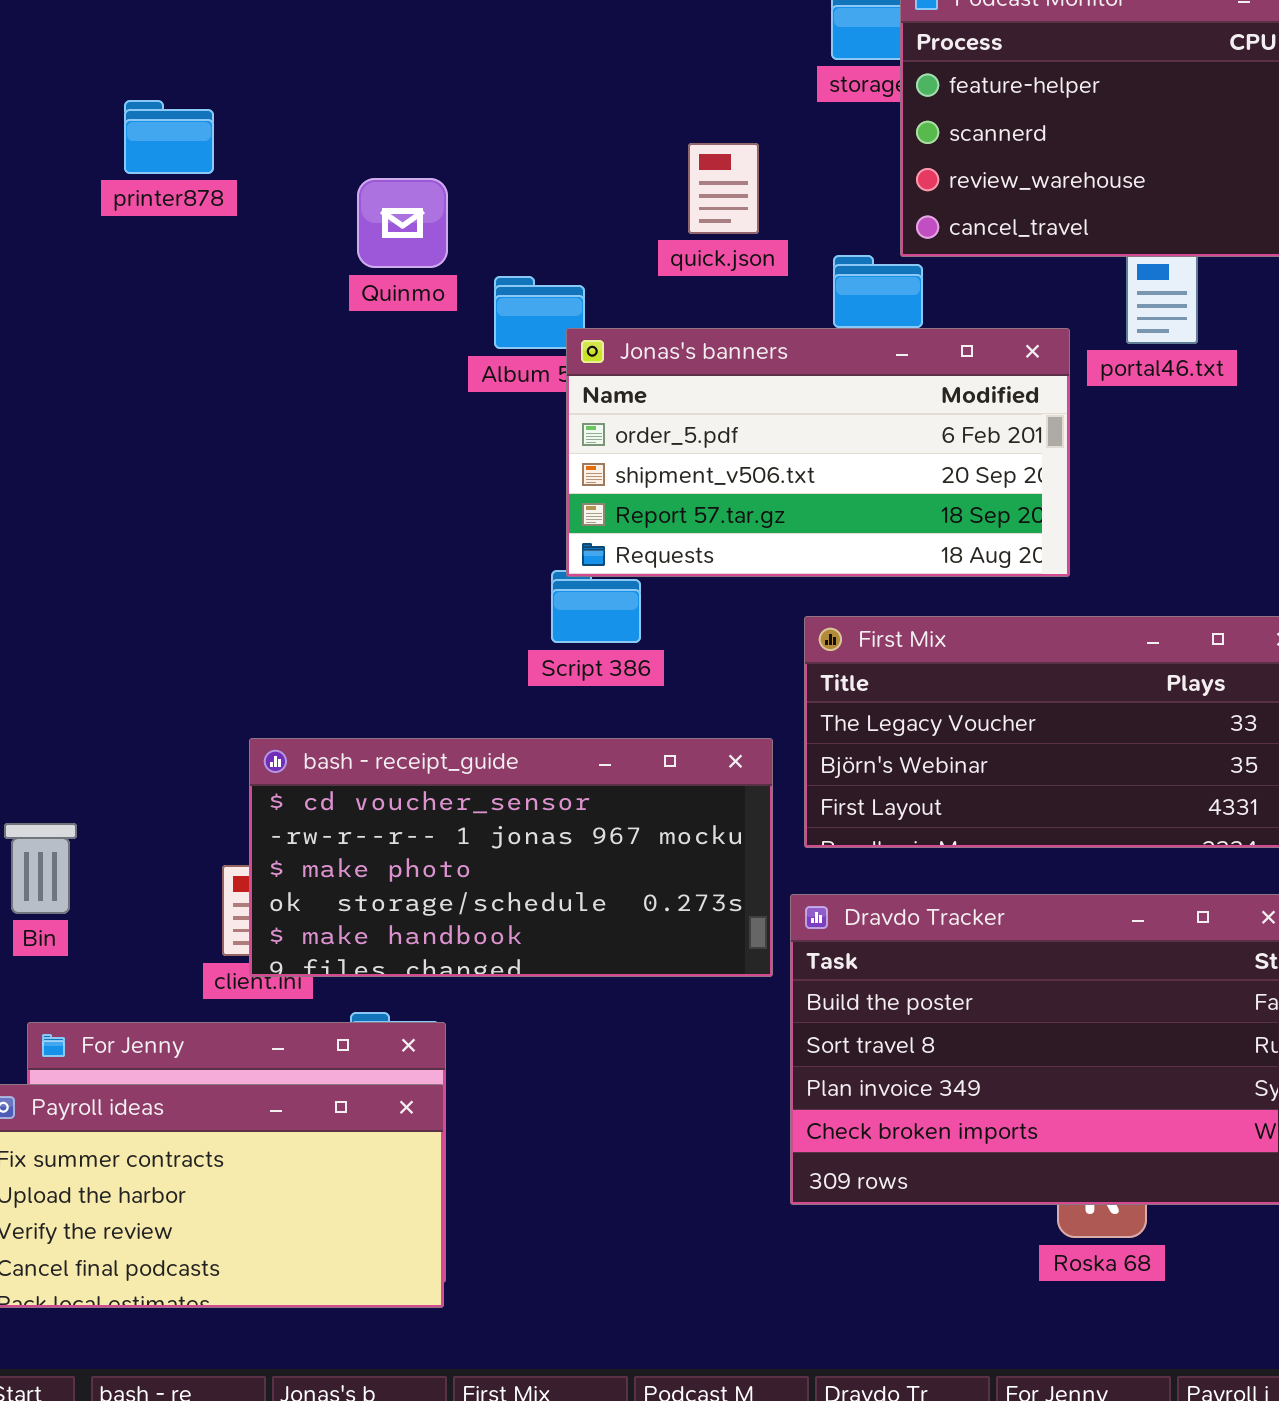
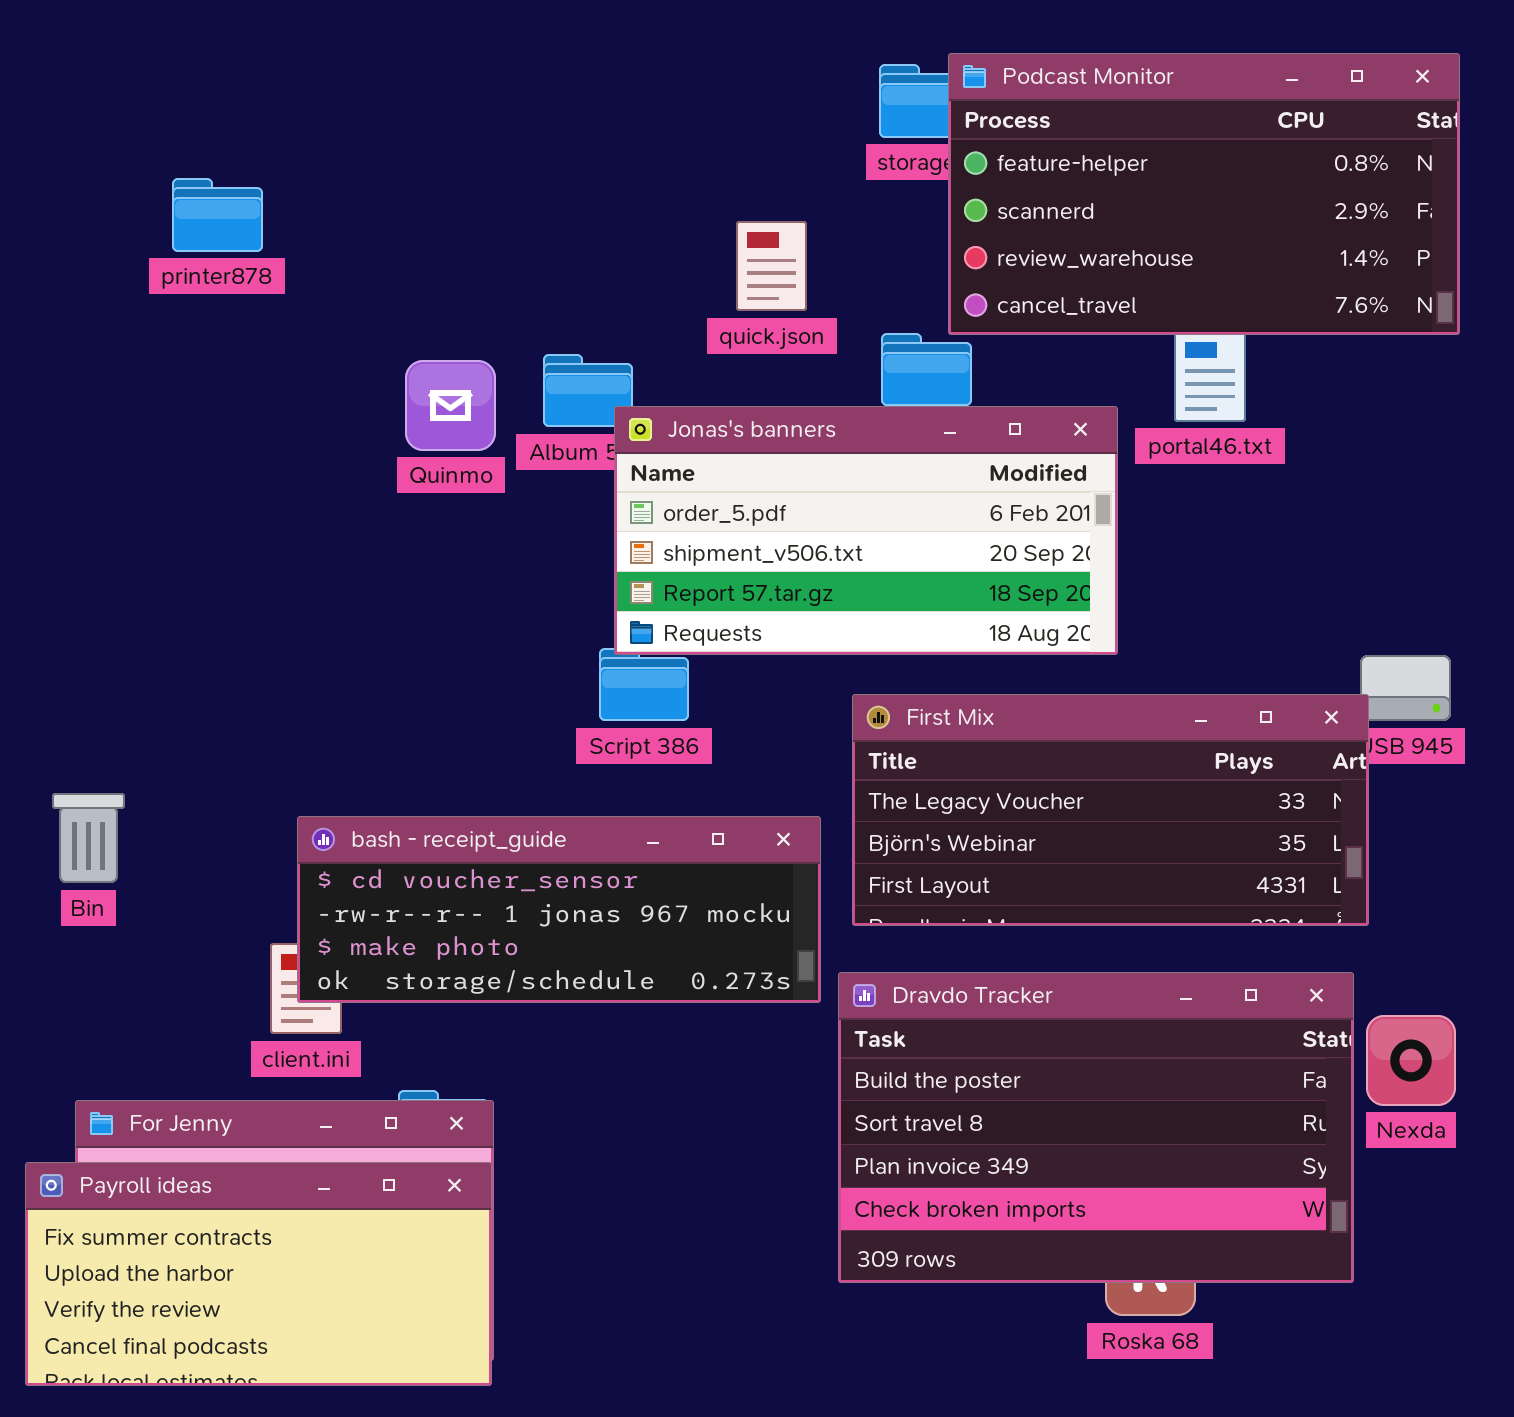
Quinmo: [357,178,448,268] -> [405,360,496,451], moved
bash - receipt_guide: [249,738,773,977] -> [297,816,821,1003], resized
Bin: [4,823,77,914] -> [52,793,125,883], moved

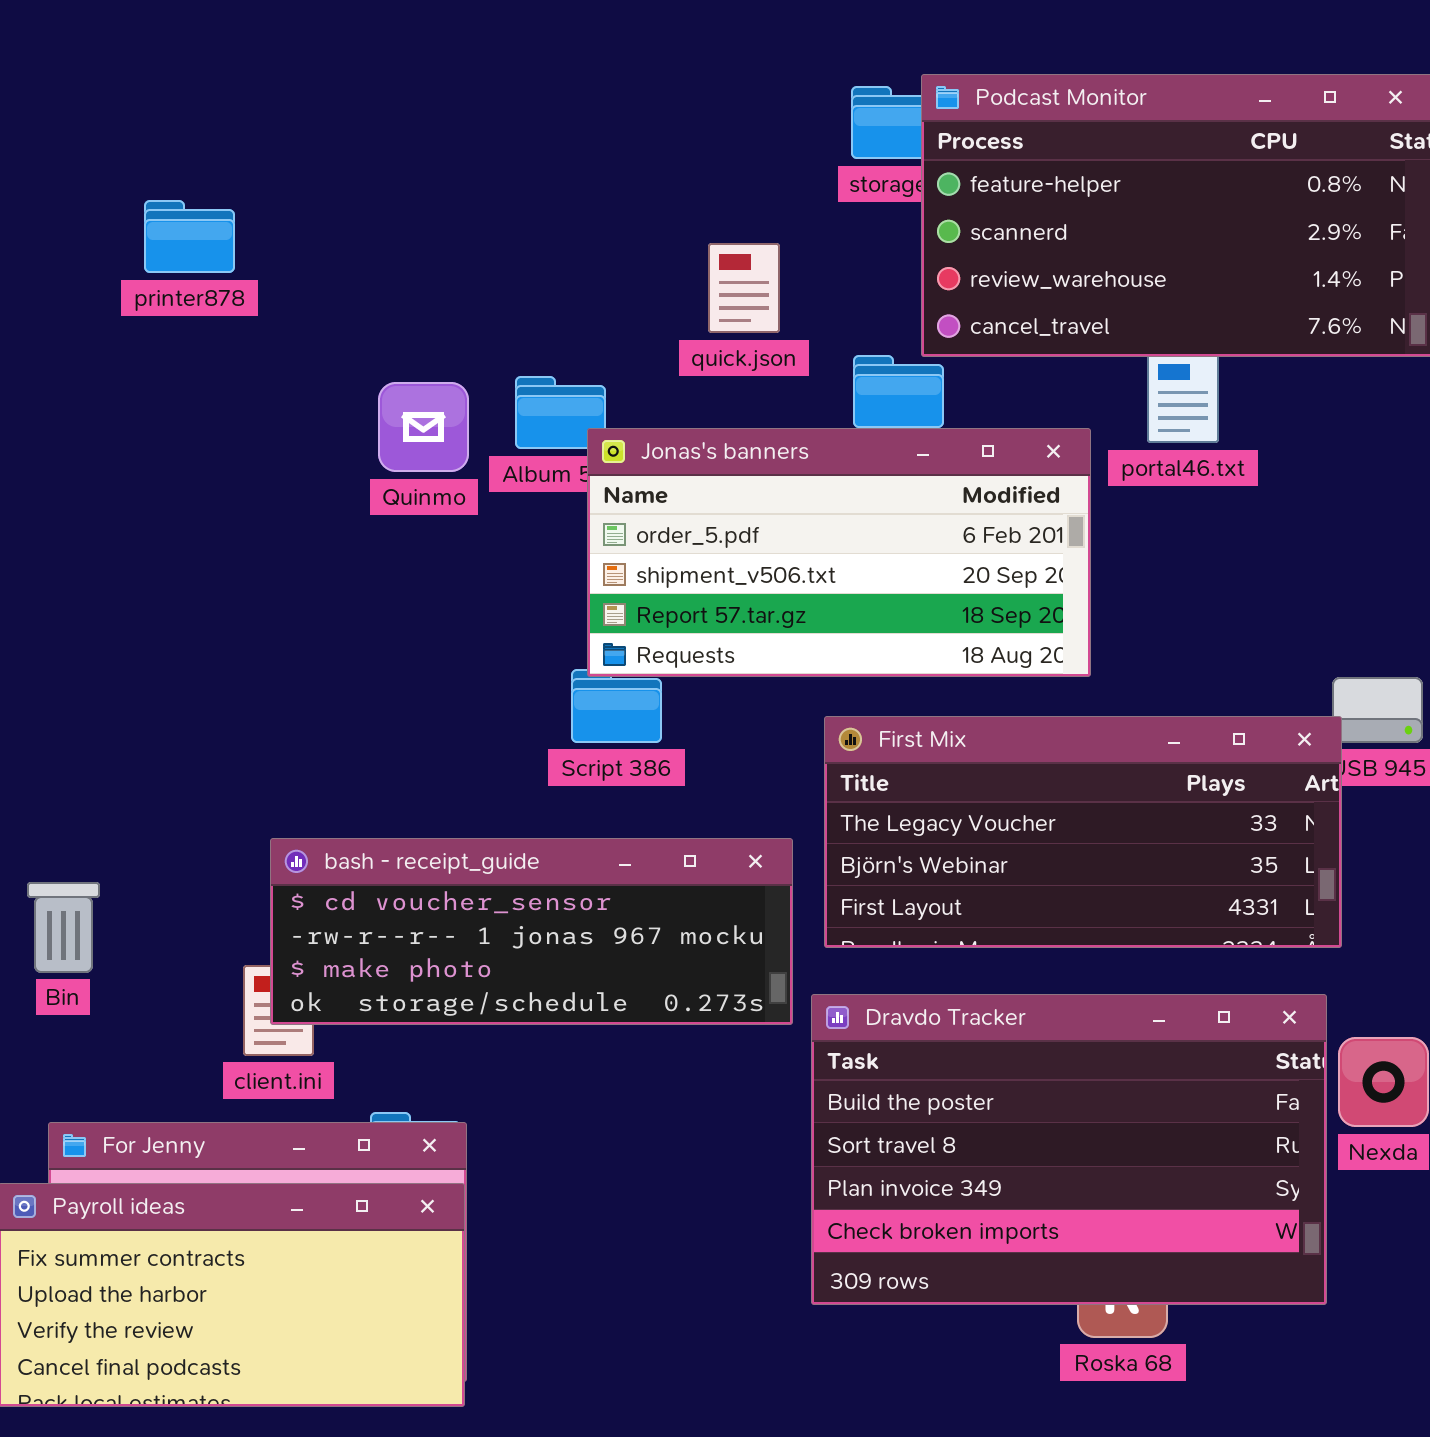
Bin: [52,793,125,883] -> [27,882,100,973], moved

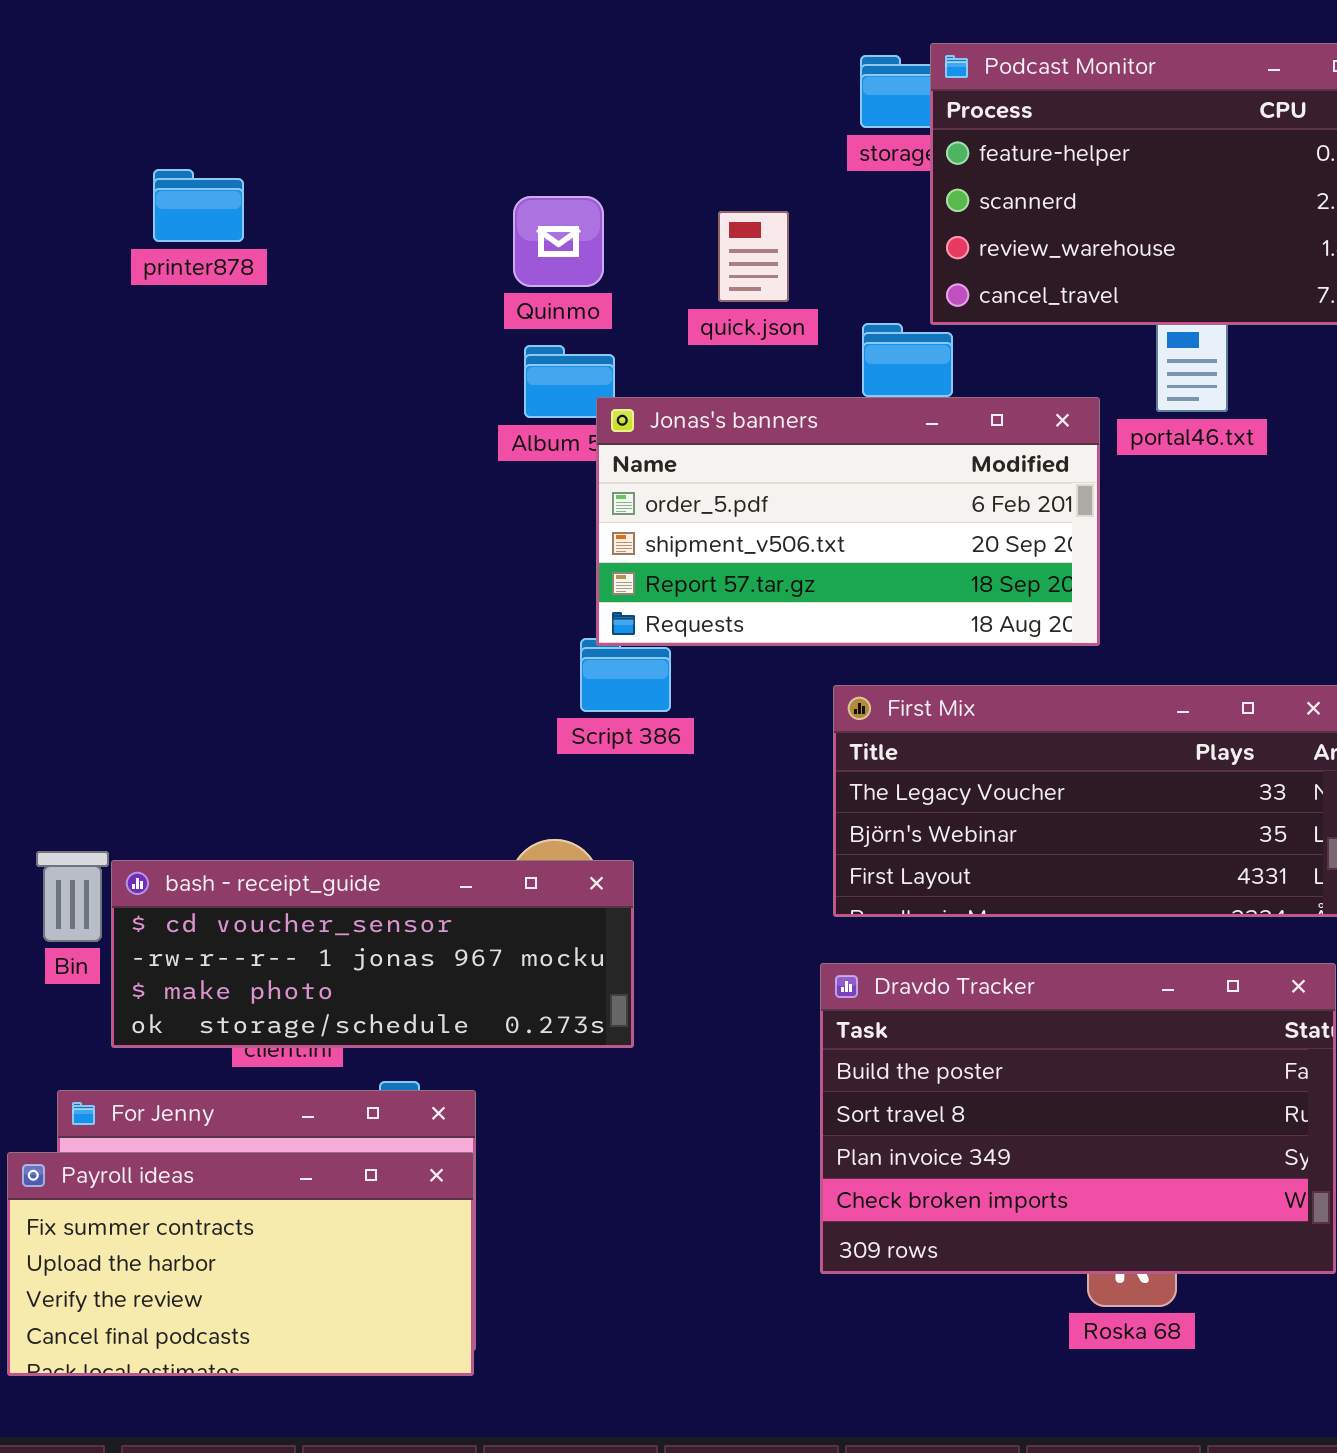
Quinmo: [378,382,469,472] -> [513,196,604,287], moved
bash - receipt_guide: [270,838,793,1025] -> [111,860,634,1048], moved

